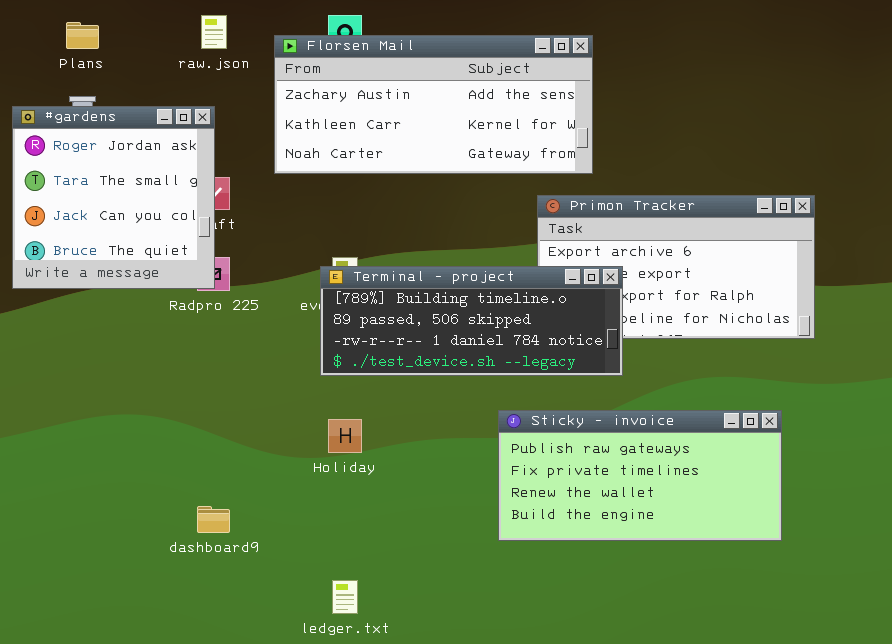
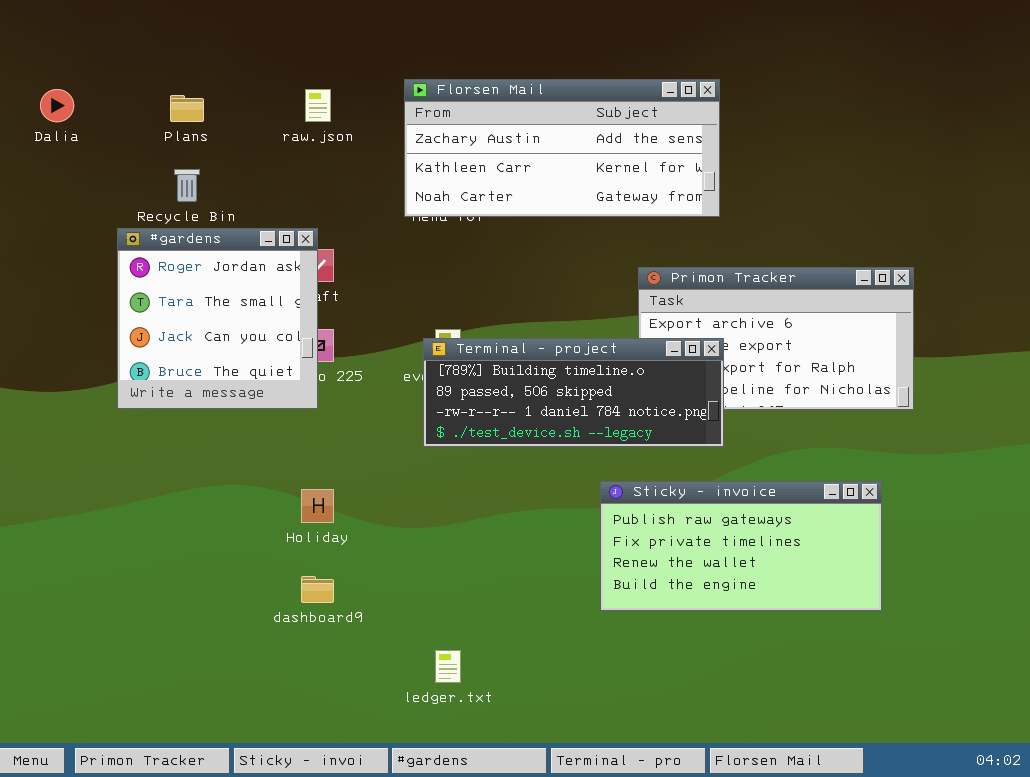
Florsen Mail: [274,35,593,174] -> [404,79,720,217], moved
#gardens: [12,106,215,289] -> [117,228,318,409], moved
Holiday: [328,419,362,453] -> [301,489,334,523], moved

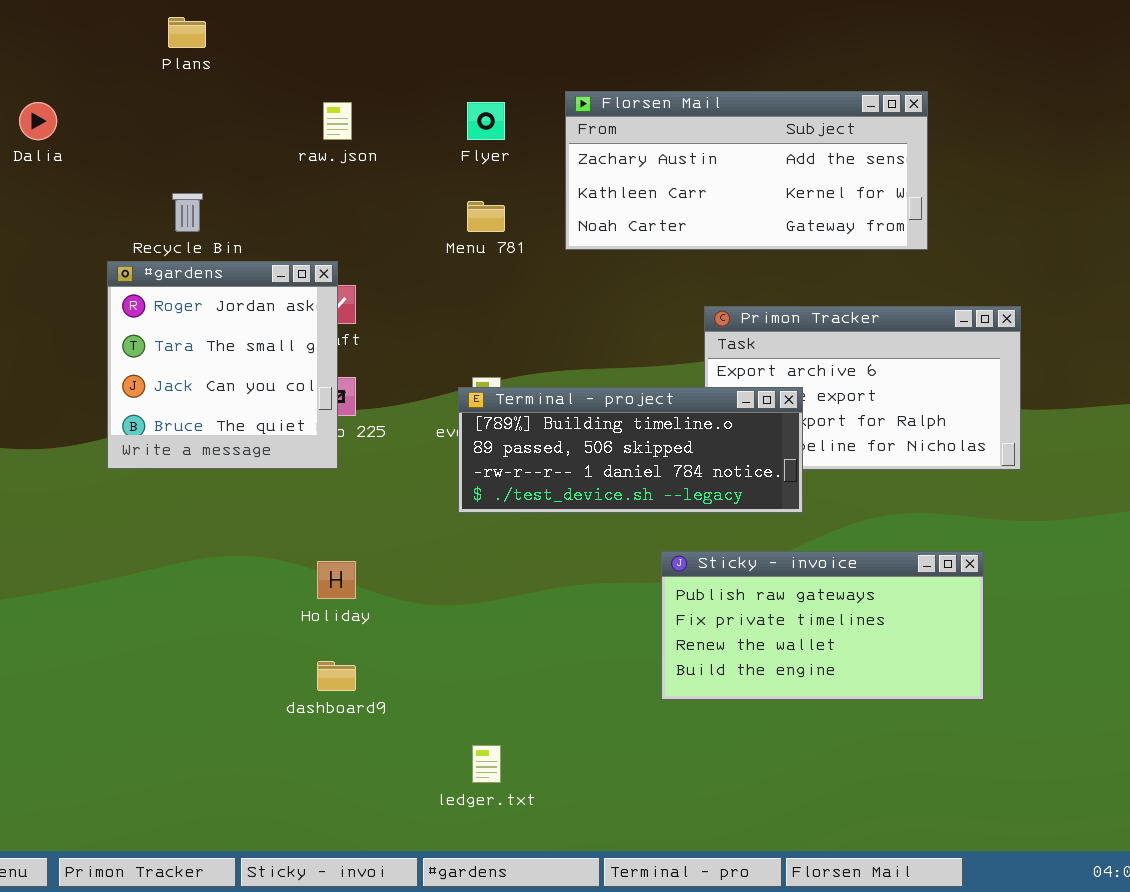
Florsen Mail: [404,79,720,217] -> [565,91,928,250], moved
Plans: [170,95,204,122] -> [168,17,206,48], moved

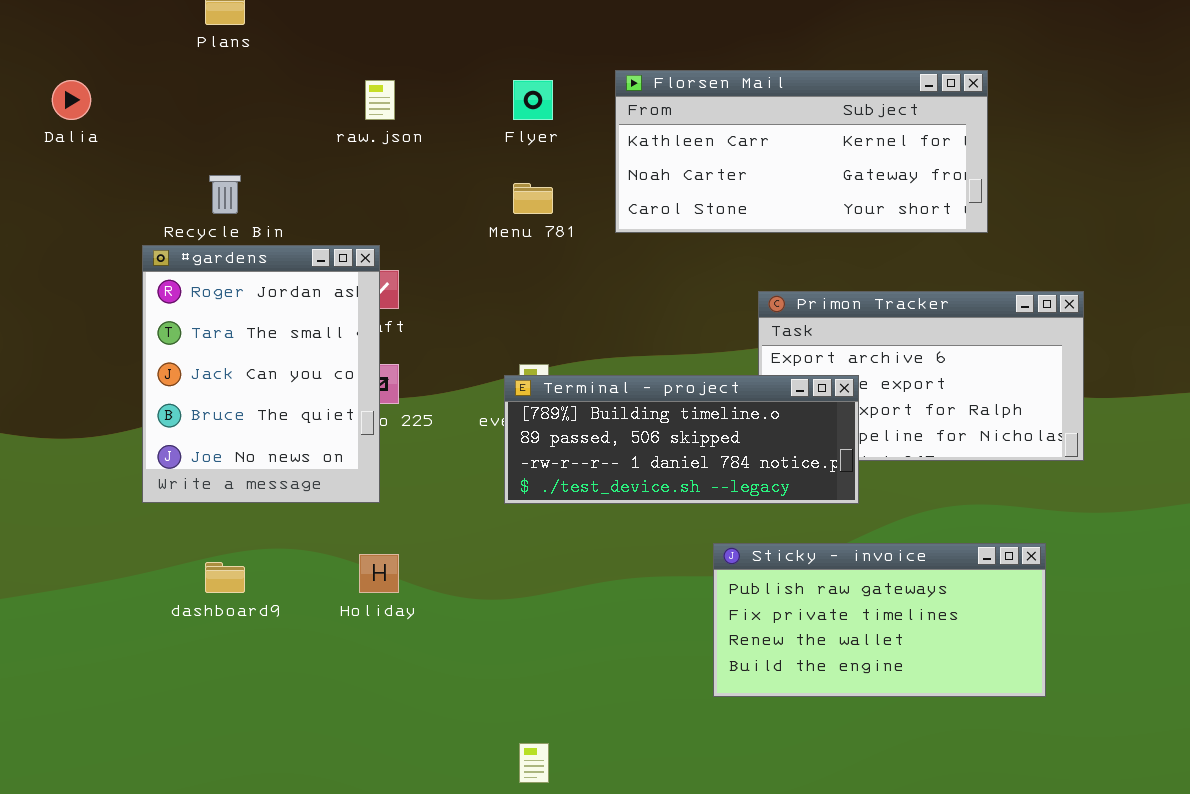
Florsen Mail: [565,91,928,250] -> [615,70,988,233], scrolled down 1 row
#gardens: [107,261,338,469] -> [142,245,380,503], resized
dashboard9: [317,661,356,691] -> [205,562,245,593], moved

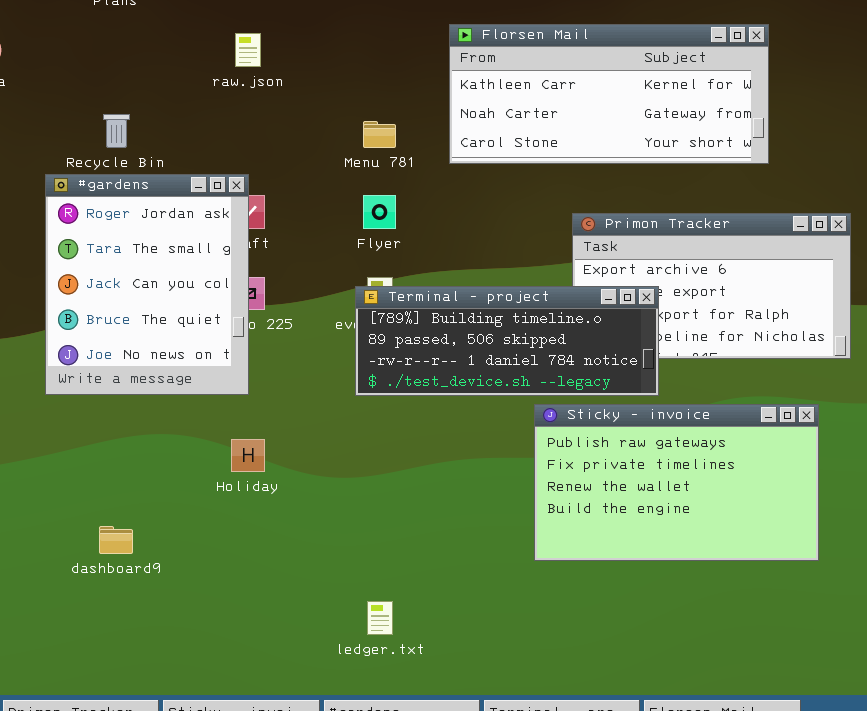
Flyer: [513,80,553,120] -> [363,195,396,229], moved
Sticky - invoice: [713,543,1046,697] -> [534,404,819,561], resized
dashboard9: [205,562,245,593] -> [99,526,133,554], moved

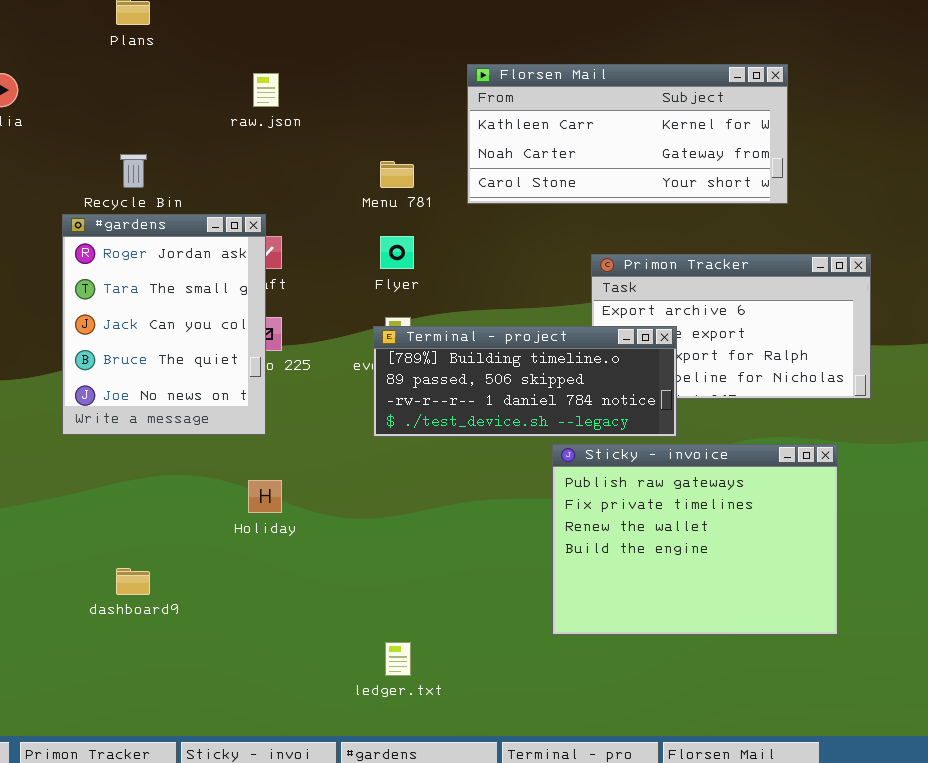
Sticky - invoice: [534,404,819,561] -> [552,444,838,635], resized

